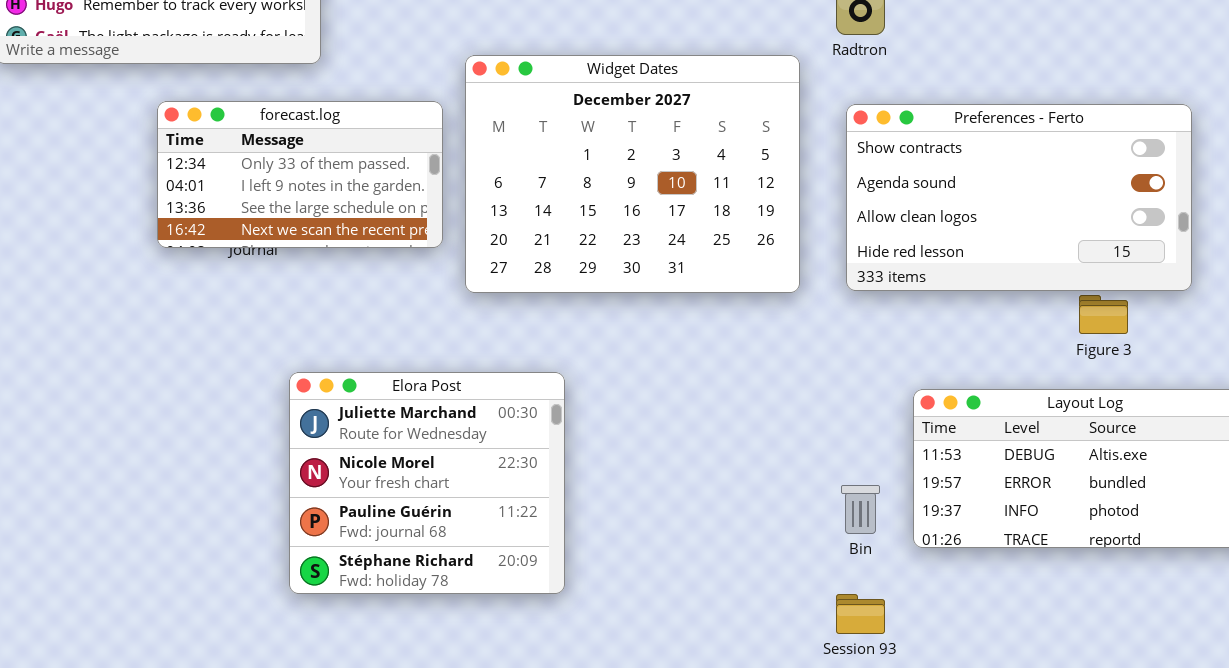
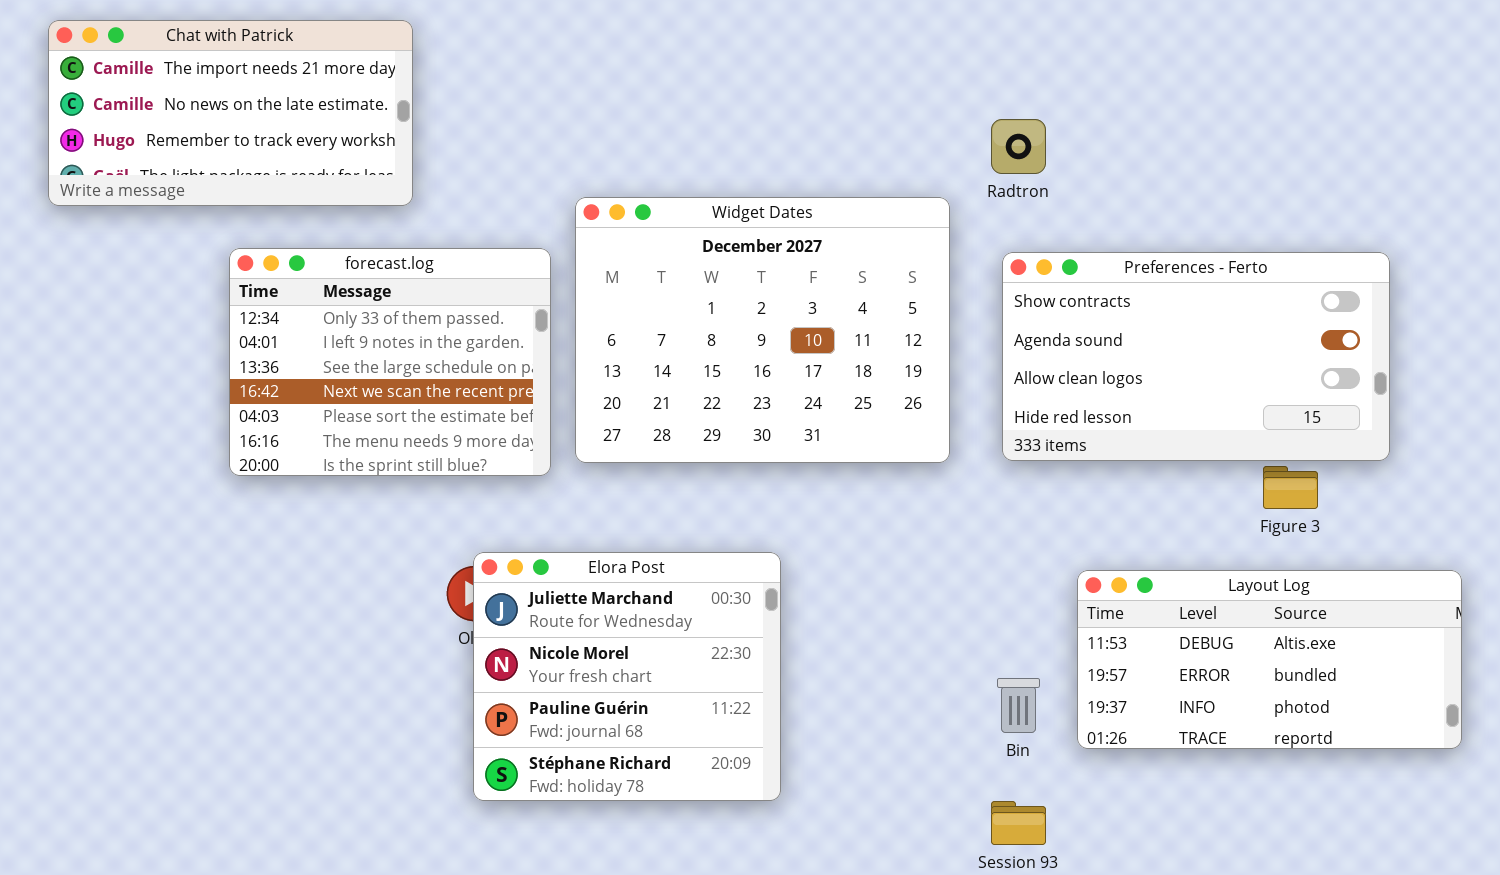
forecast.log: [157,101,443,248] -> [229,248,551,476], resized
Elora Post: [289,372,565,594] -> [473,552,781,801], moved

